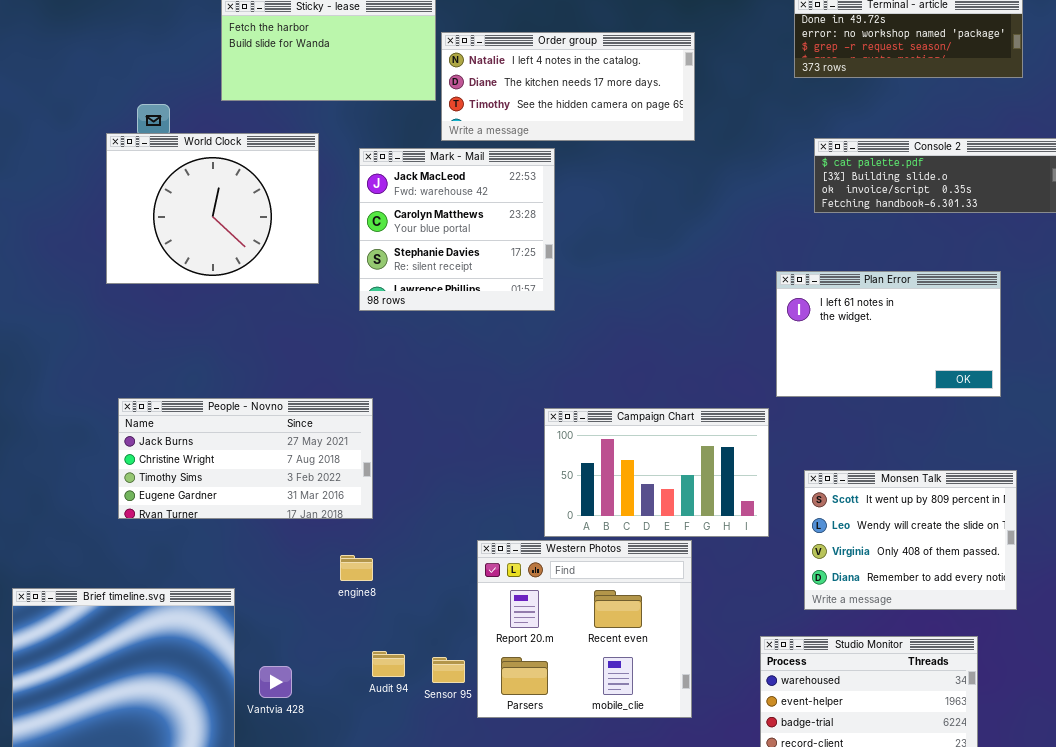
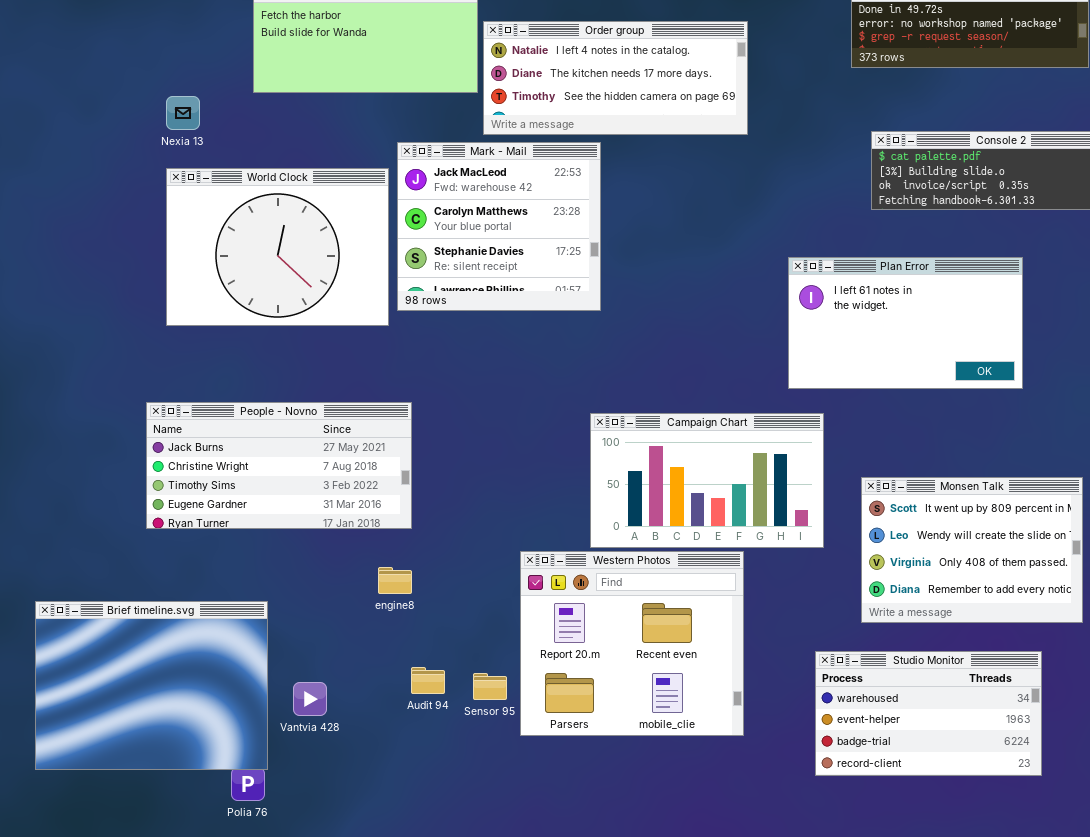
World Clock: [106,133,319,284] -> [166,168,389,326], moved
Plan Error: [776,271,1001,397] -> [788,257,1023,389], moved

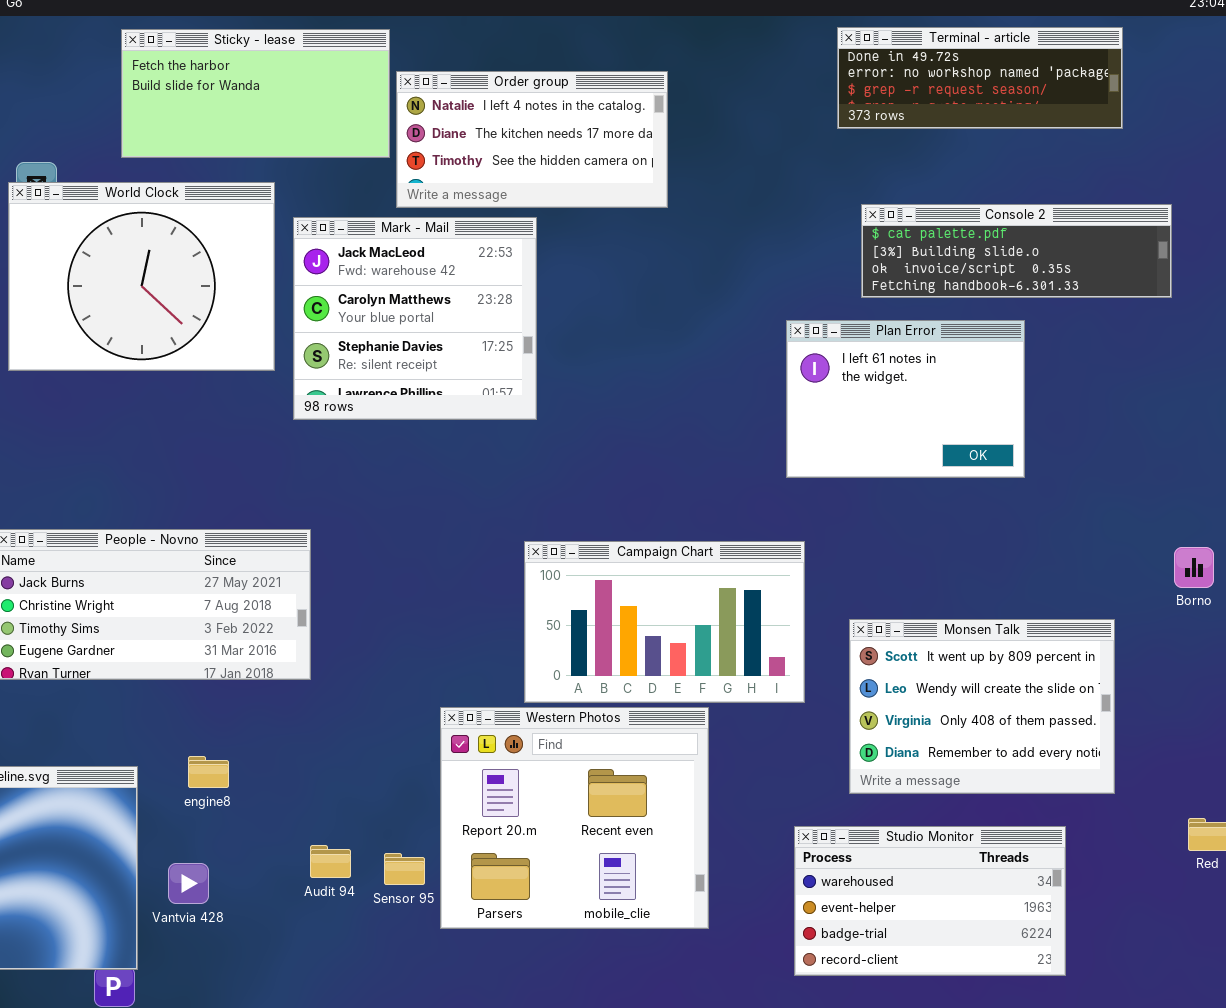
Order group: [483,21,748,135] -> [396,71,668,208], resized
World Clock: [166,168,389,326] -> [8,182,275,371], moved
Plan Error: [788,257,1023,389] -> [786,320,1025,478], moved, resized
engine8: [378,567,412,594] -> [188,756,229,788], moved

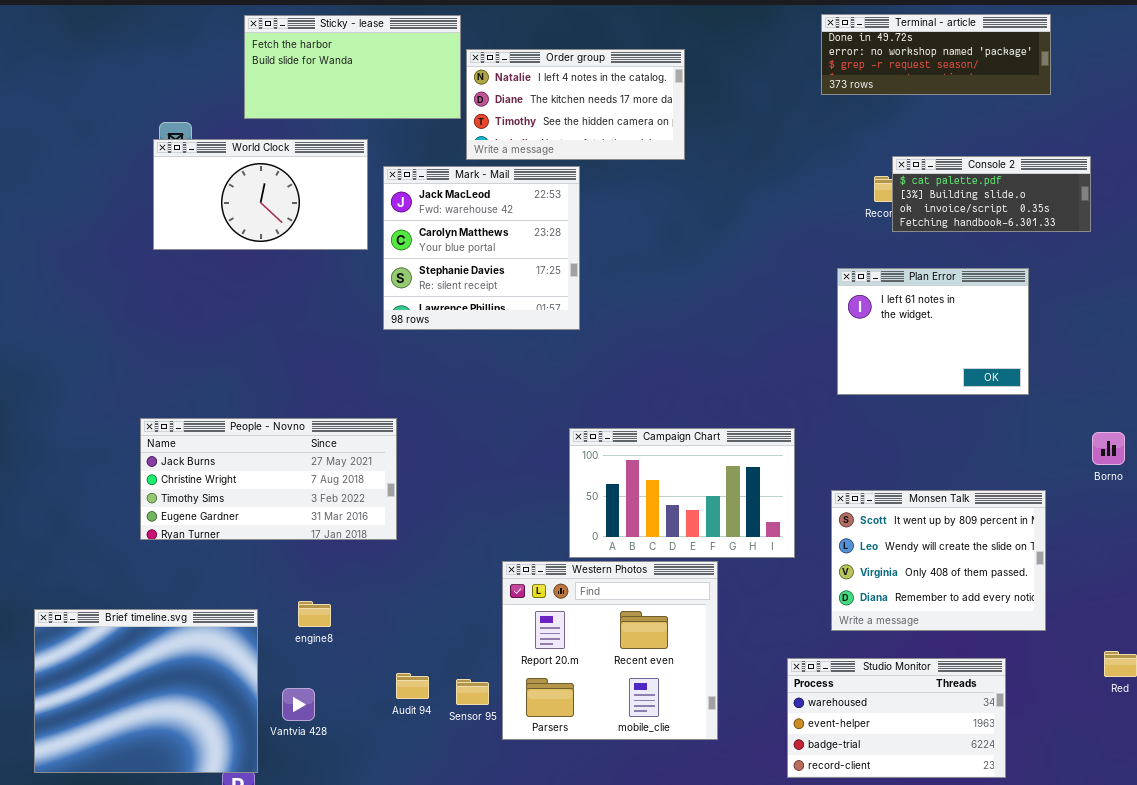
World Clock: [8,182,275,371] -> [153,139,368,250], resized
Console 2: [861,204,1172,298] -> [892,156,1091,232], resized
Plan Error: [786,320,1025,478] -> [837,268,1029,395], moved

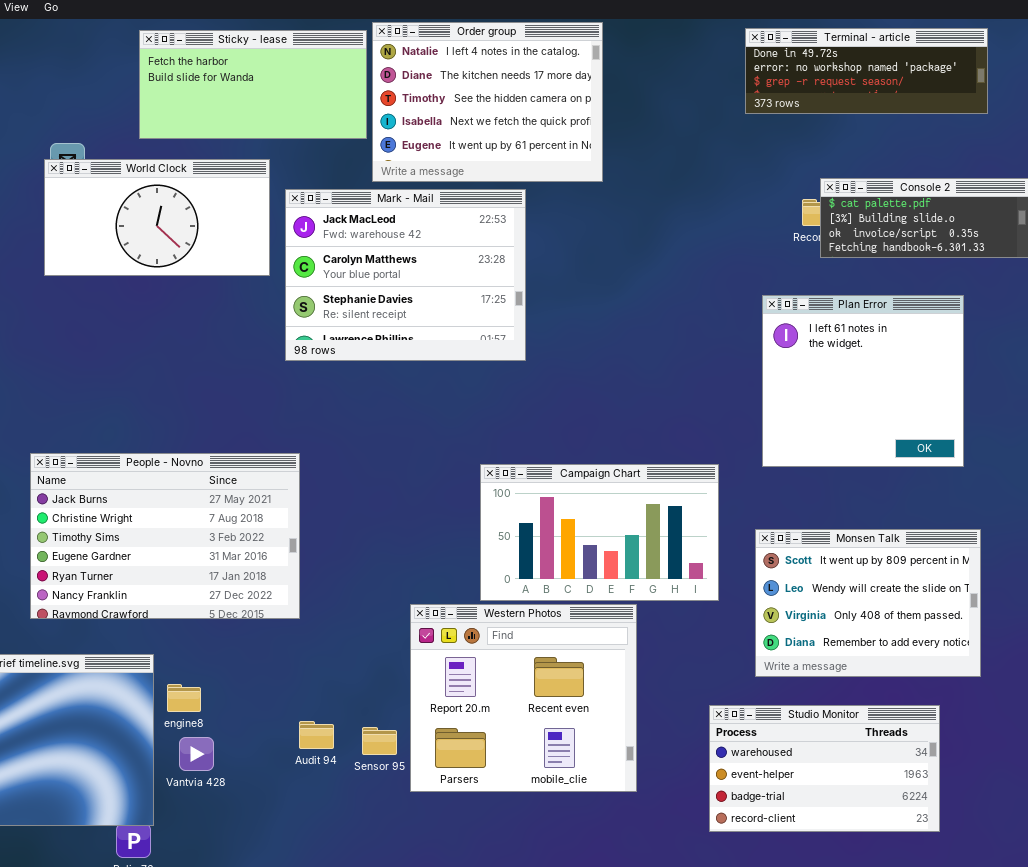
Order group: [466,49,685,160] -> [372,22,603,182], resized
Mark - Mail: [383,166,580,330] -> [285,189,526,361], resized
Plan Error: [837,268,1029,395] -> [762,295,964,467], resized
People - Novno: [140,418,397,540] -> [30,453,300,619], resized
engine8: [298,601,331,627] -> [167,684,201,712], moved

